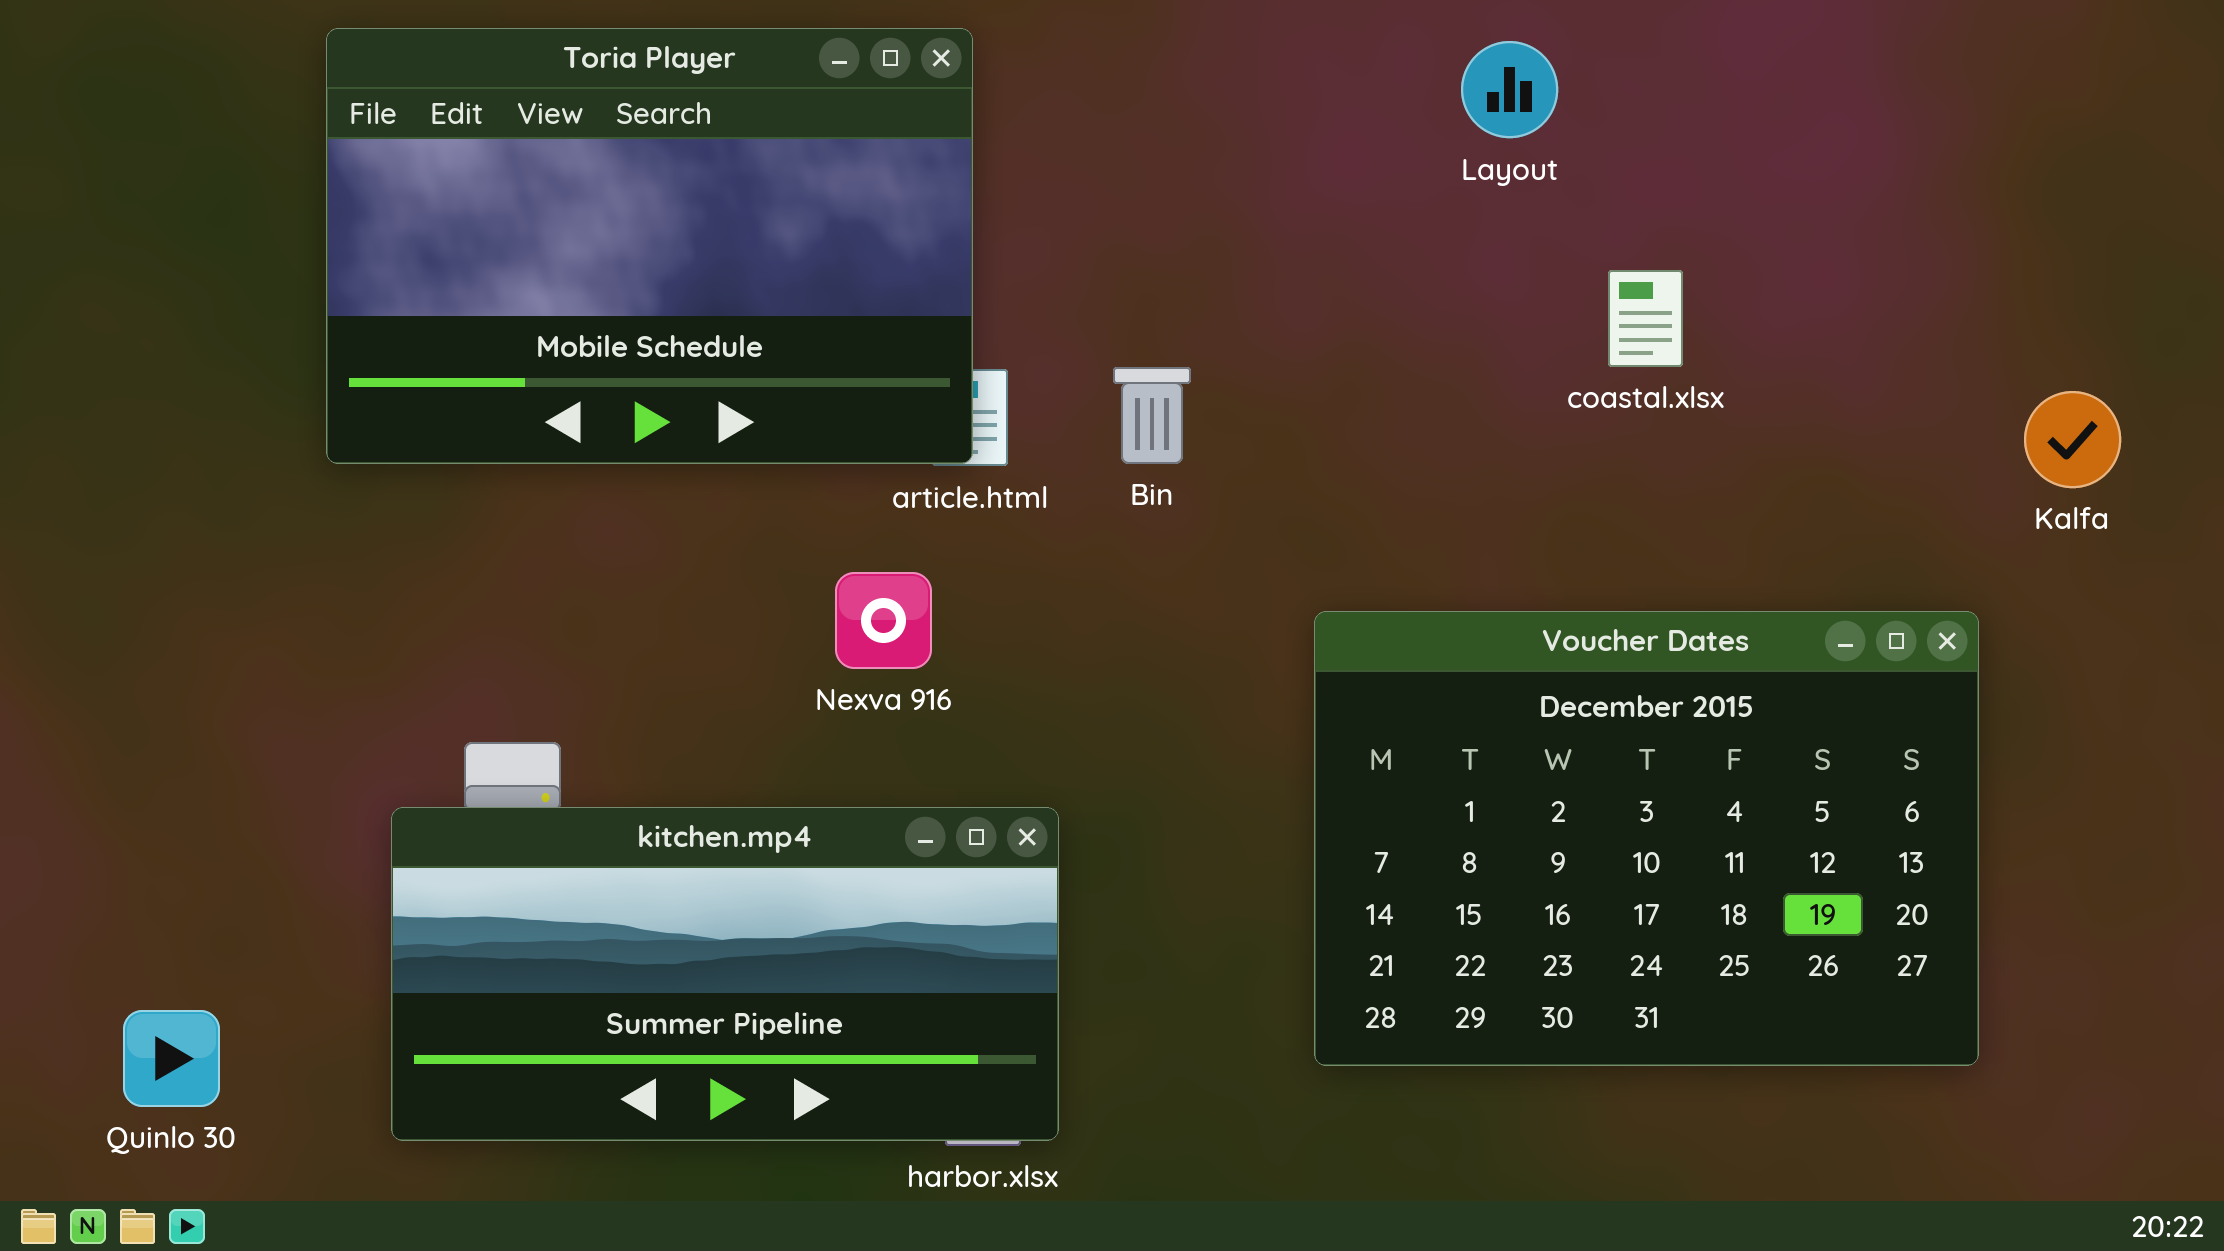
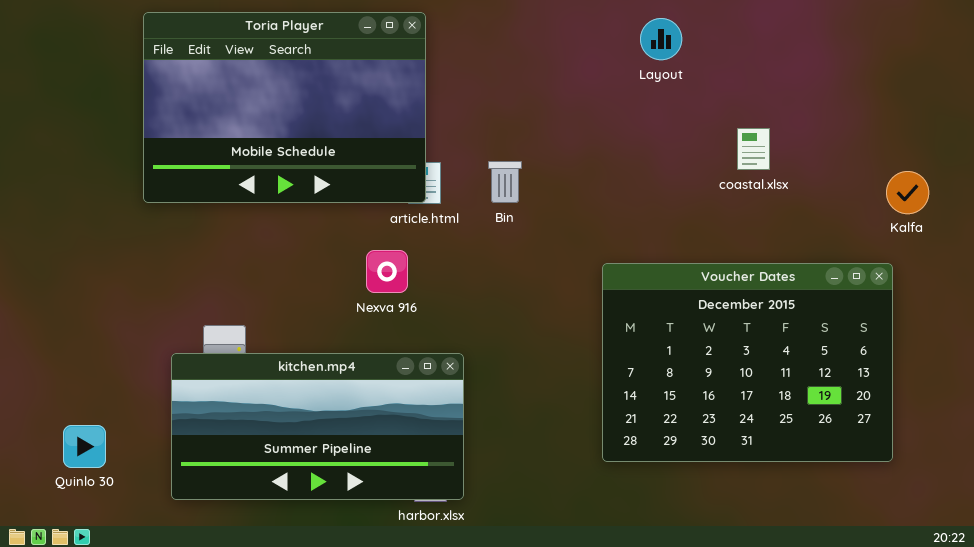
coastal.xlsx: [1608,270,1683,367] -> [737,128,770,170], moved
Voucher Dates: [1314,611,1979,1066] -> [602,263,893,462], moved
Quinlo 30: [123,1010,220,1107] -> [63,425,106,468], moved

